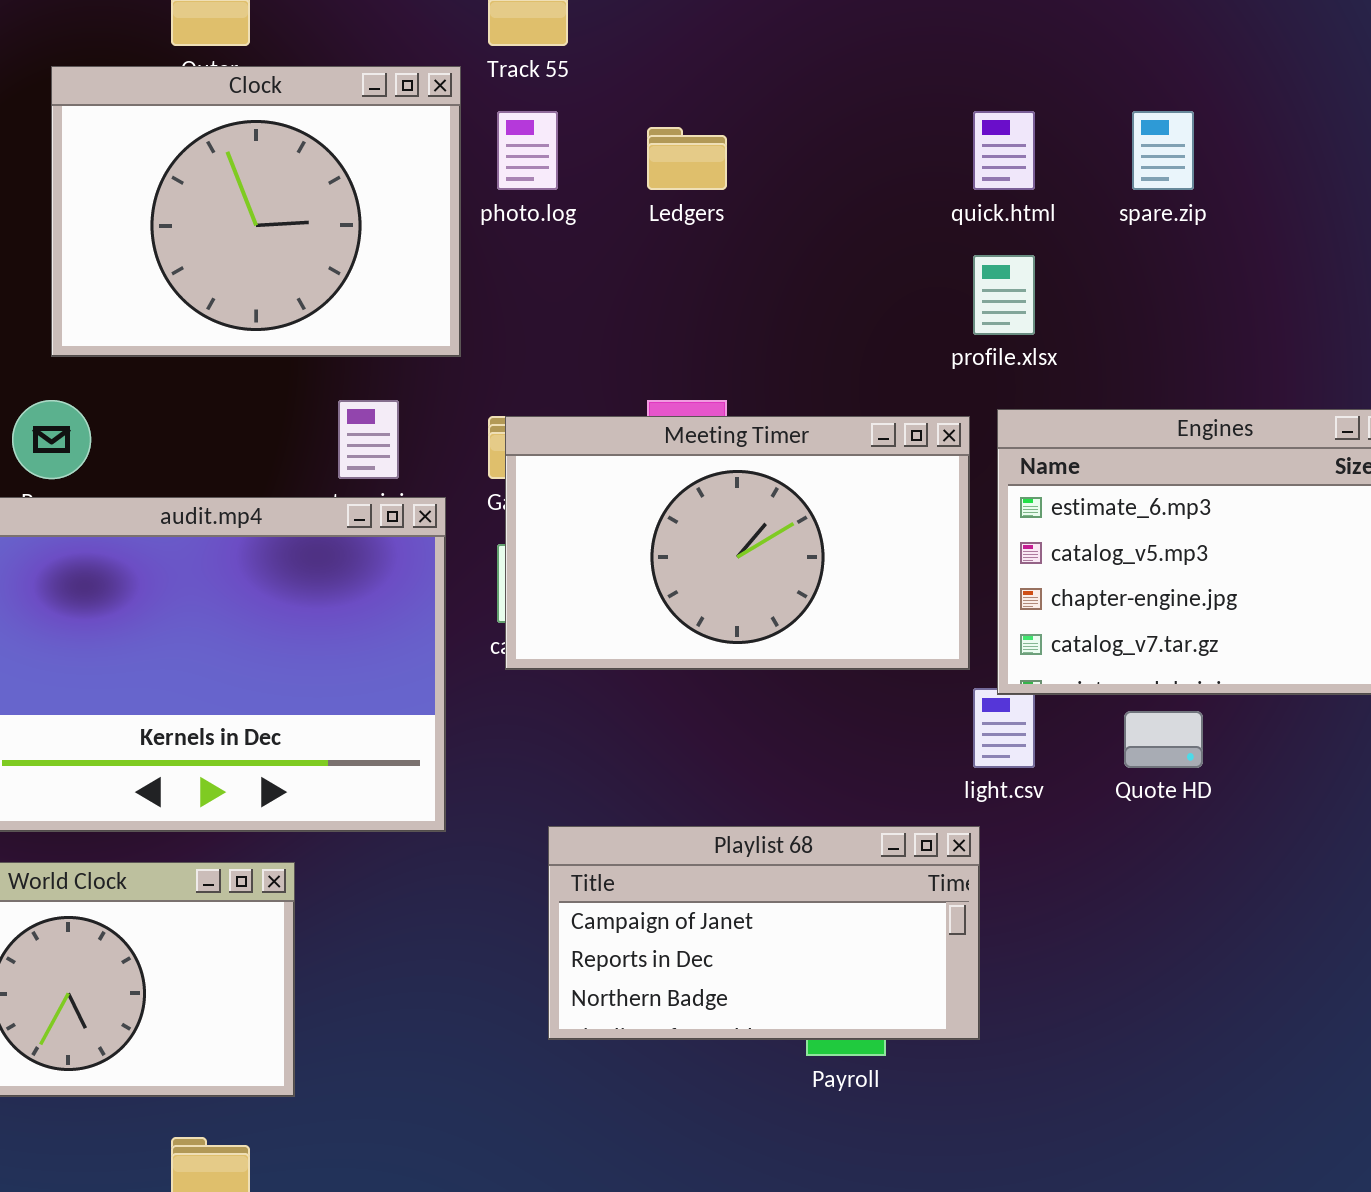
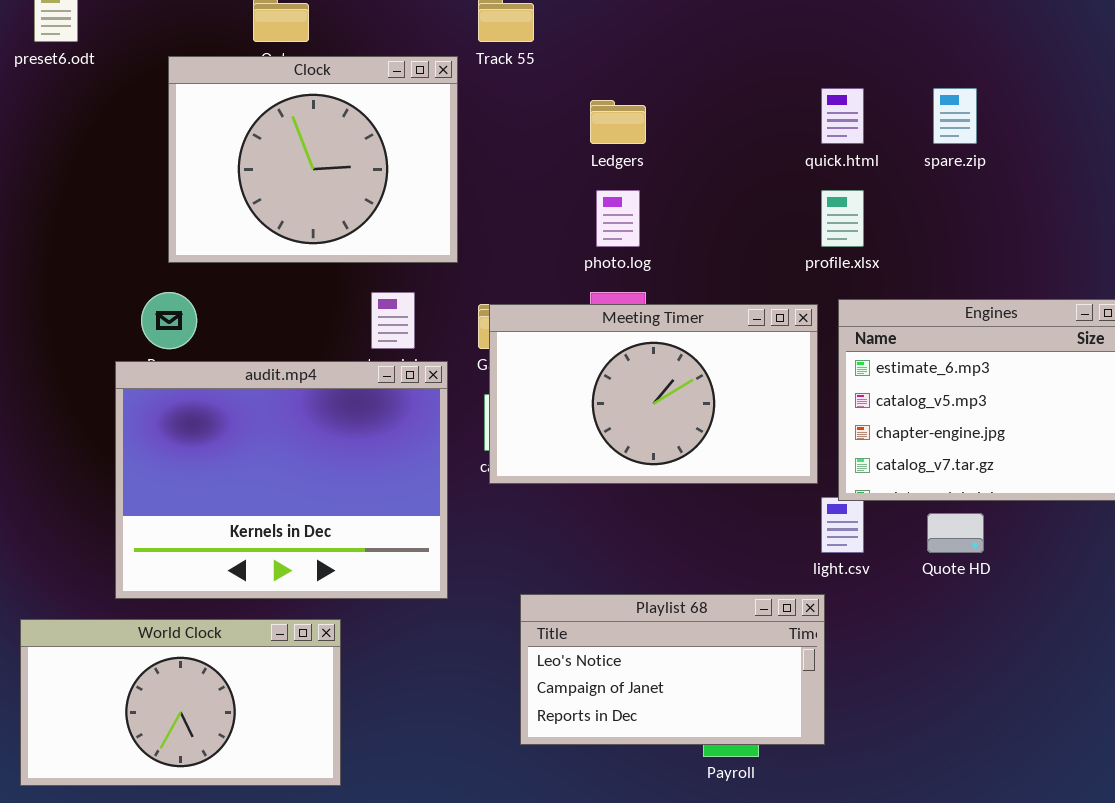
photo.log: [497,111,558,190] -> [596,190,640,247], moved
Playlist 68: [548,826,980,1040] -> [520,594,825,745], scrolled up 1 row

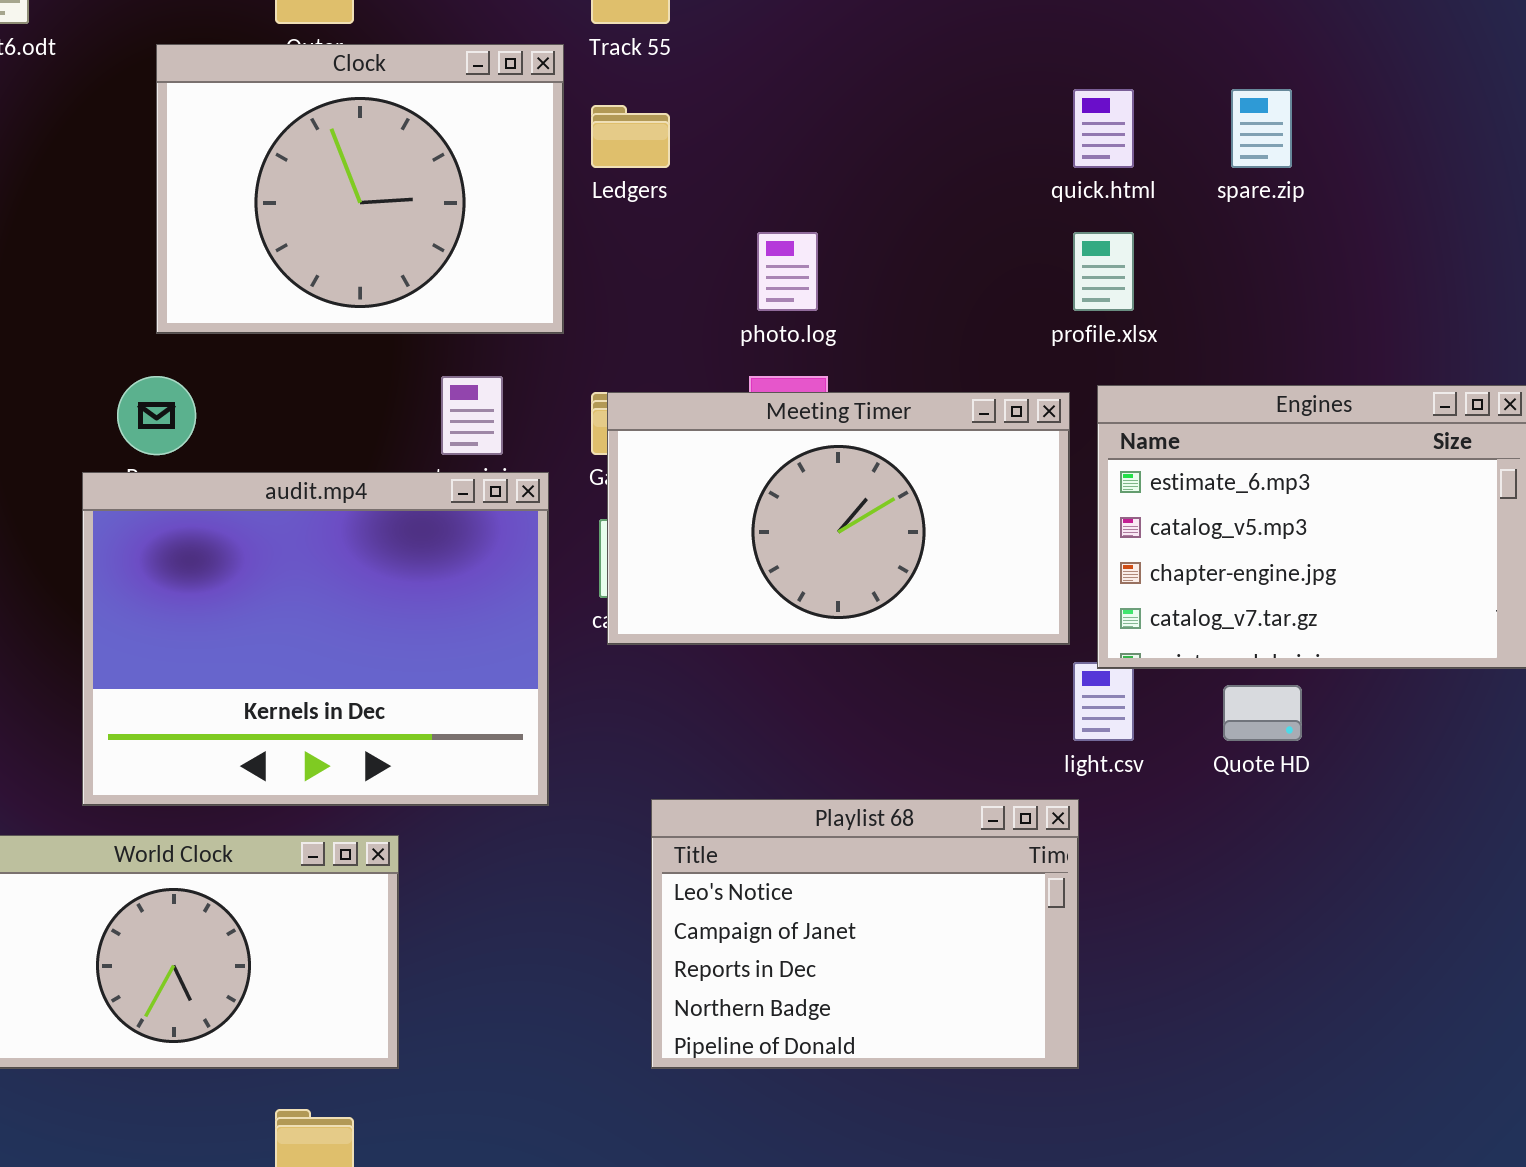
Ledgers: [590,100,646,144] -> [591,105,670,168], moved
Playlist 68: [520,594,825,745] -> [651,799,1079,1069], resized

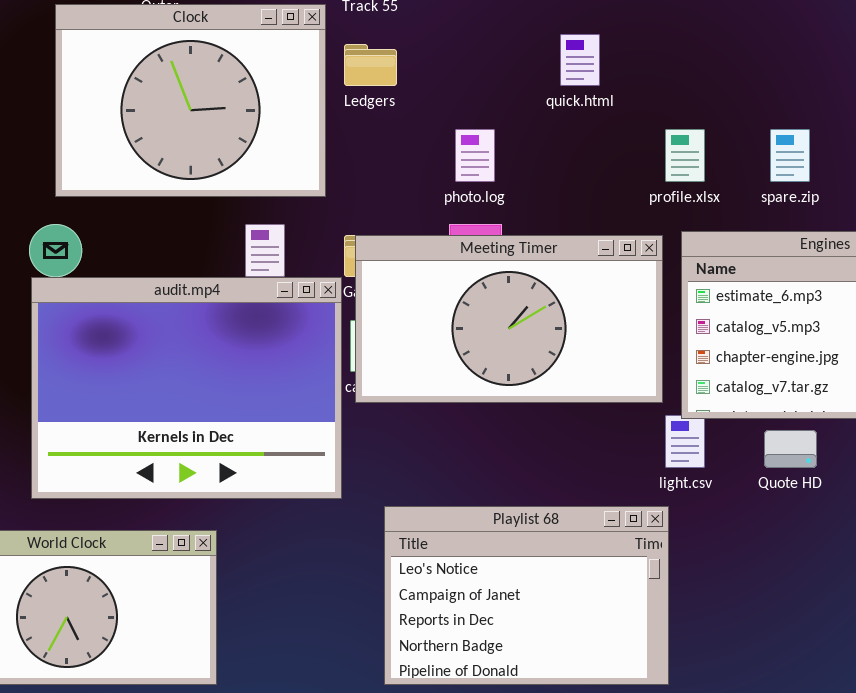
quick.html: [1073,89,1134,168] -> [560,34,600,86], moved
spare.zip: [1231,89,1292,168] -> [770,129,810,182], moved
audit.mp4: [82,472,549,806] -> [31,277,342,499], moved

